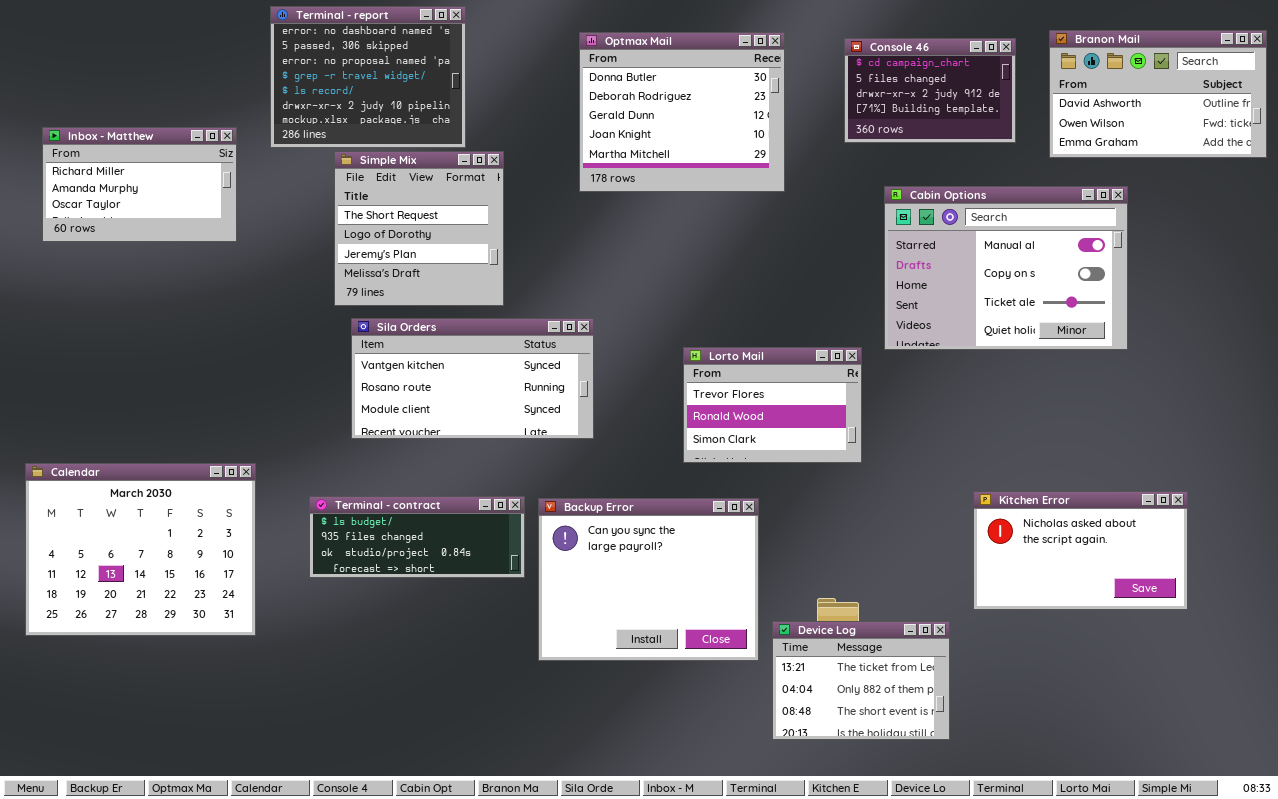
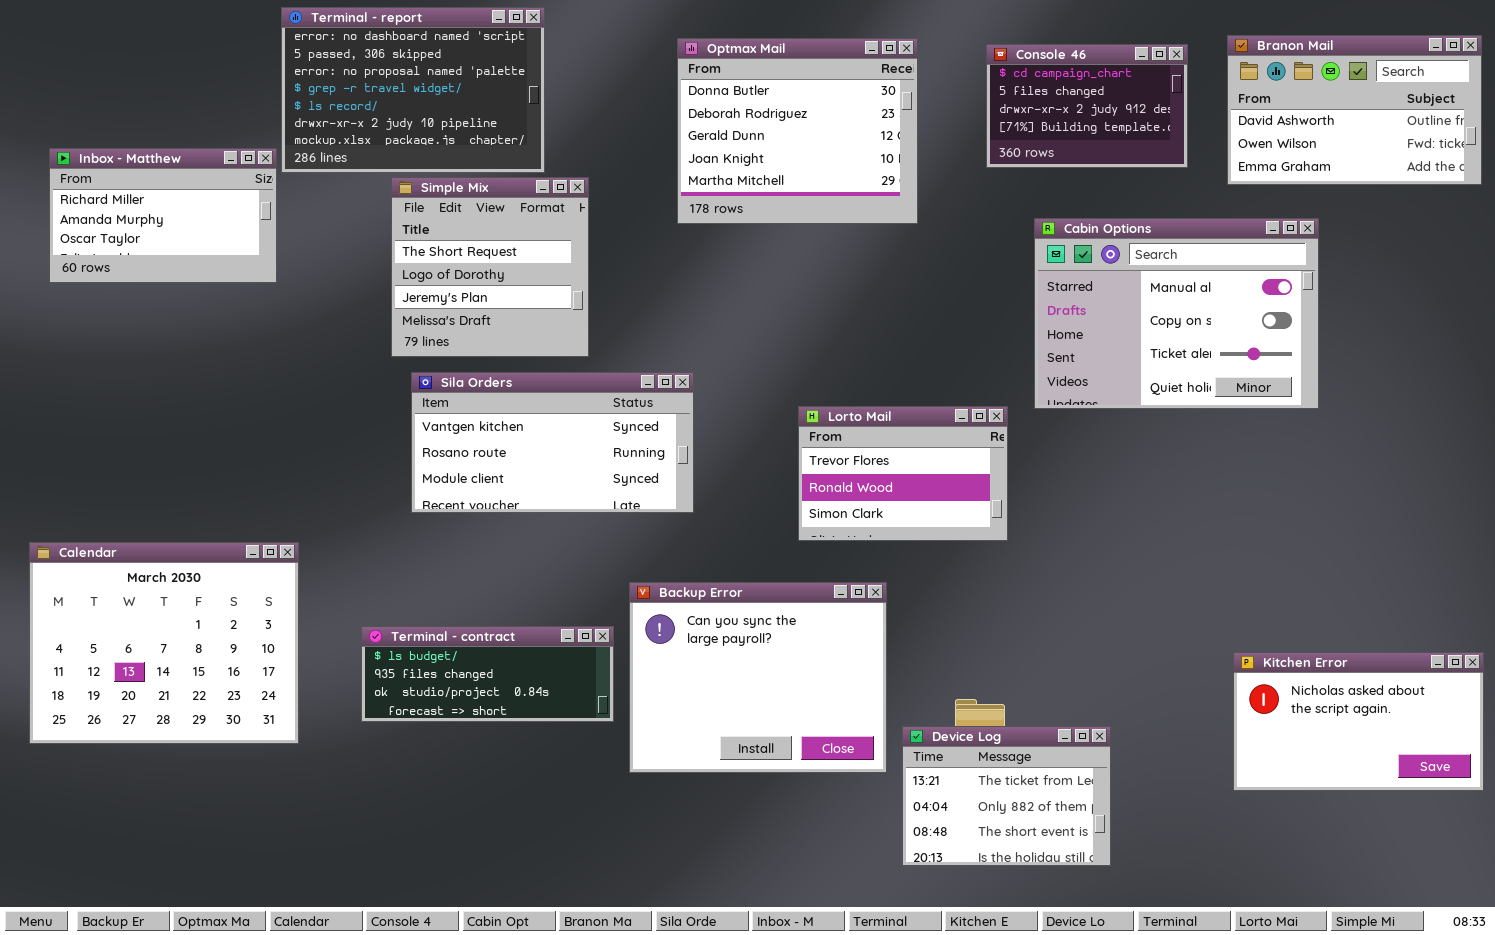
Terminal - report: [270,6,466,148] -> [281,7,545,173], resized
Kitchen Error: [973,491,1188,610] -> [1233,652,1484,791], moved
Terminal - contract: [309,496,525,578] -> [361,626,614,722], moved

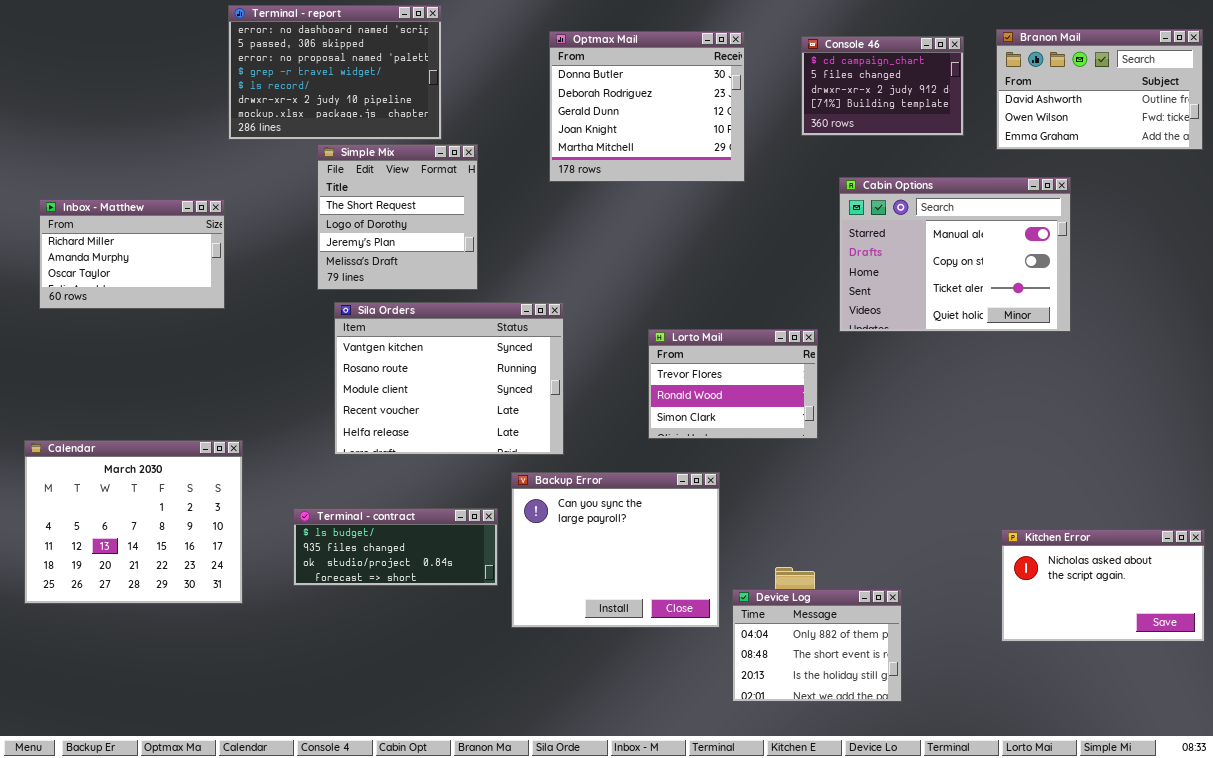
Inbox - Matthew: [49,148,277,283] -> [39,199,225,309], moved
Sila Orders: [411,372,694,513] -> [334,302,564,455], resized
Device Log: [902,726,1111,866] -> [732,589,902,702], scrolled down 1 row

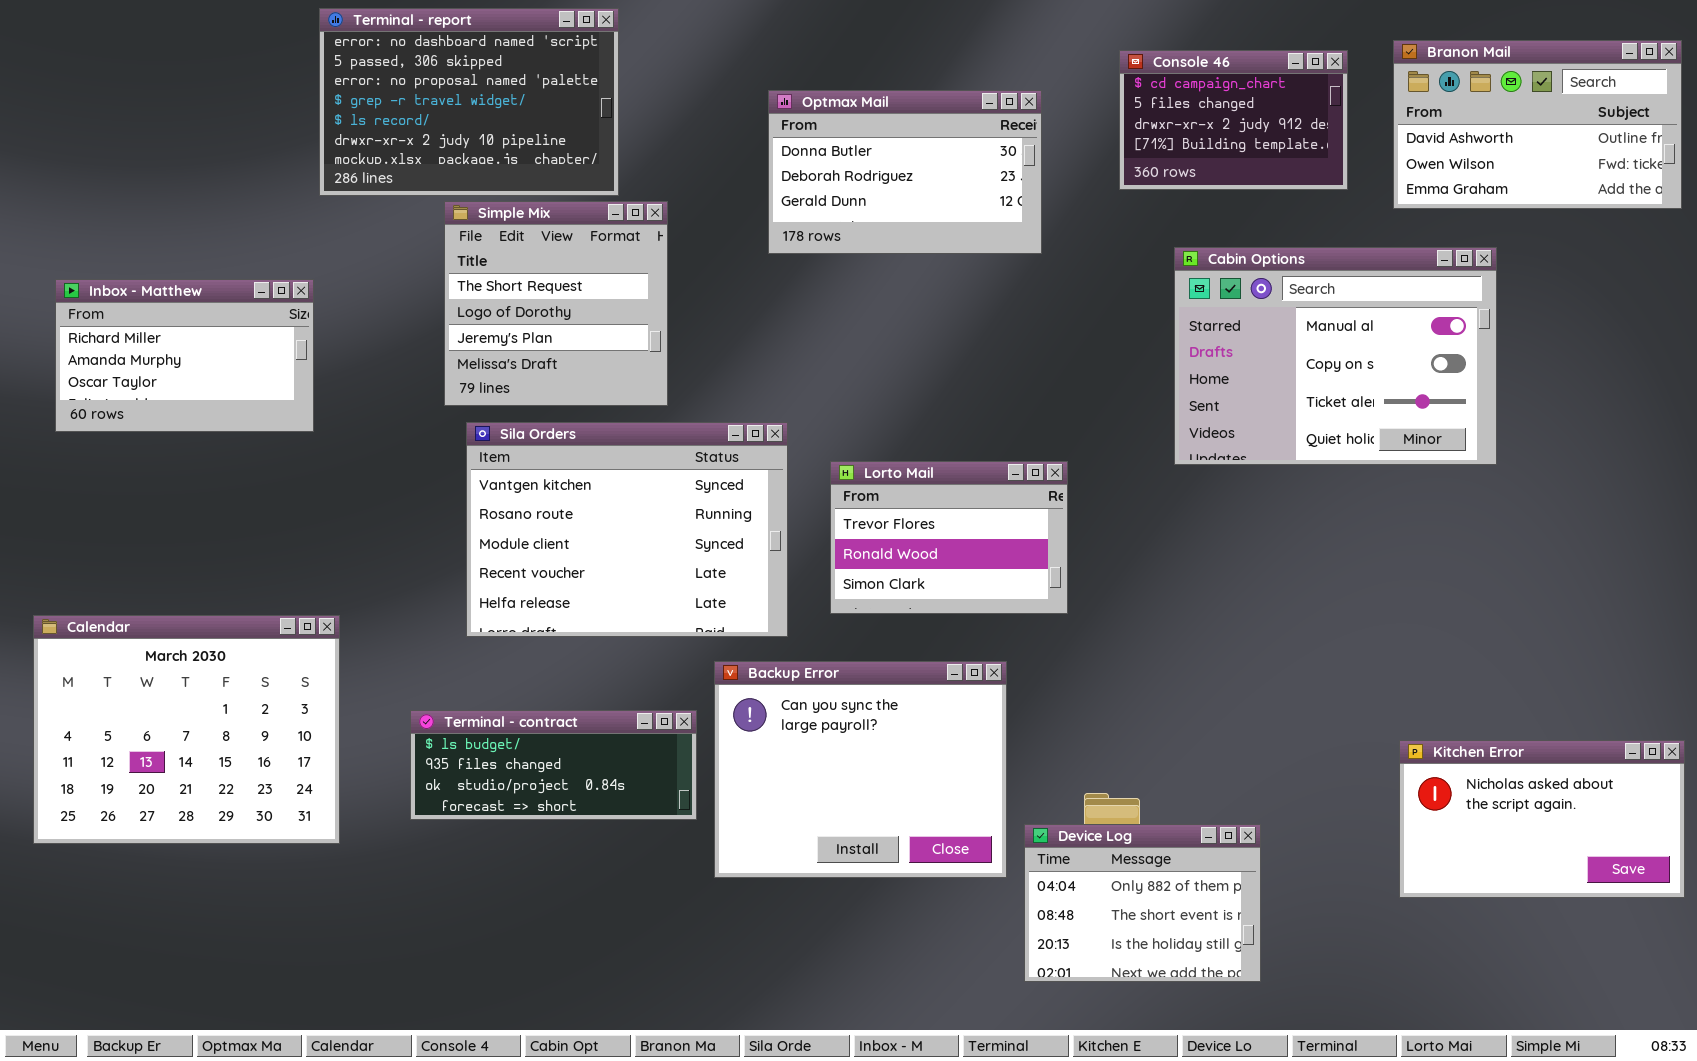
Optmax Mail: [549,31,745,182] -> [768,90,1042,254], resized
Lorto Mail: [648,329,818,439] -> [830,461,1068,614], moved

